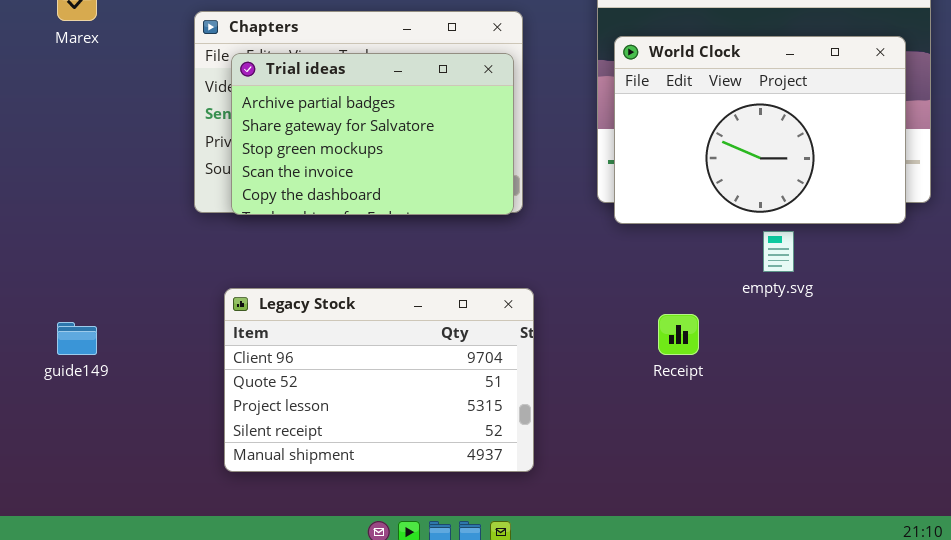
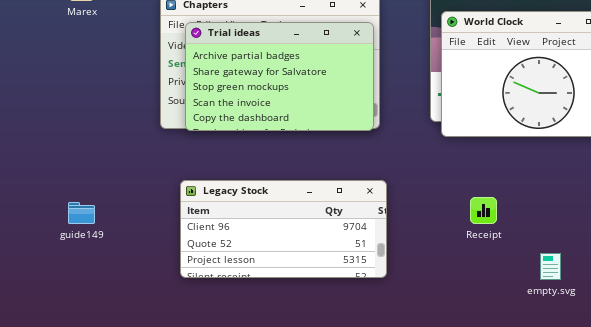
empty.svg: [763,231,794,272] -> [540,253,561,280], moved
Legacy Stock: [224,288,534,472] -> [180,180,387,278], resized

